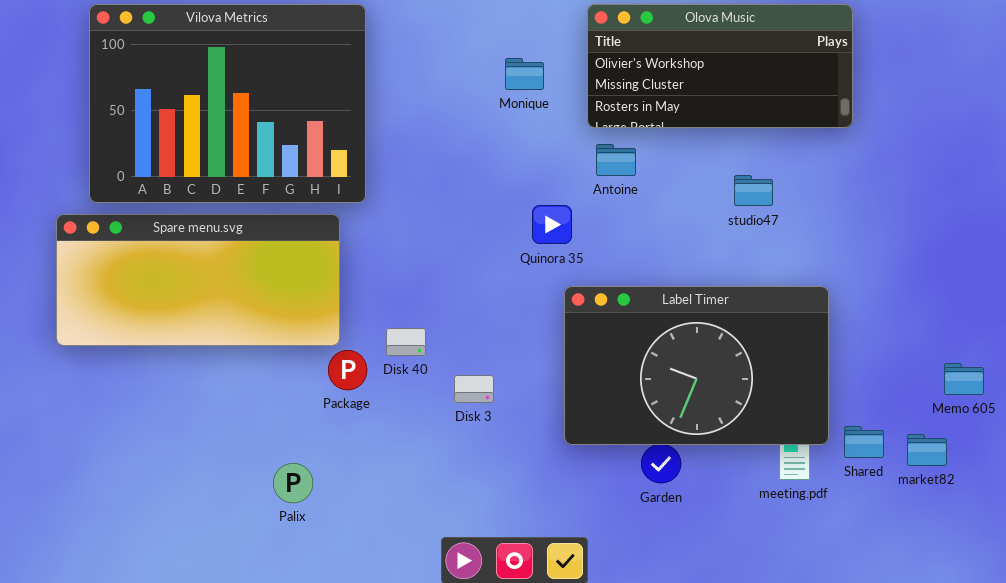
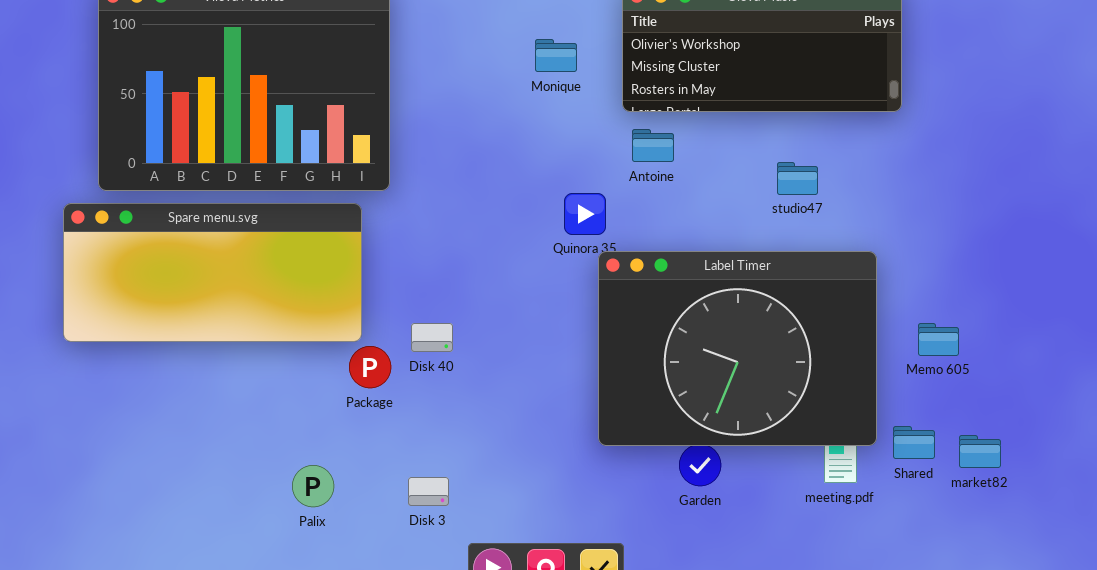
Label Timer: [564,286,829,445] -> [598,251,877,446], resized
Memo 605: [944,363,984,395] -> [918,323,959,356], moved
Disk 3: [454,375,494,403] -> [408,477,449,506], moved

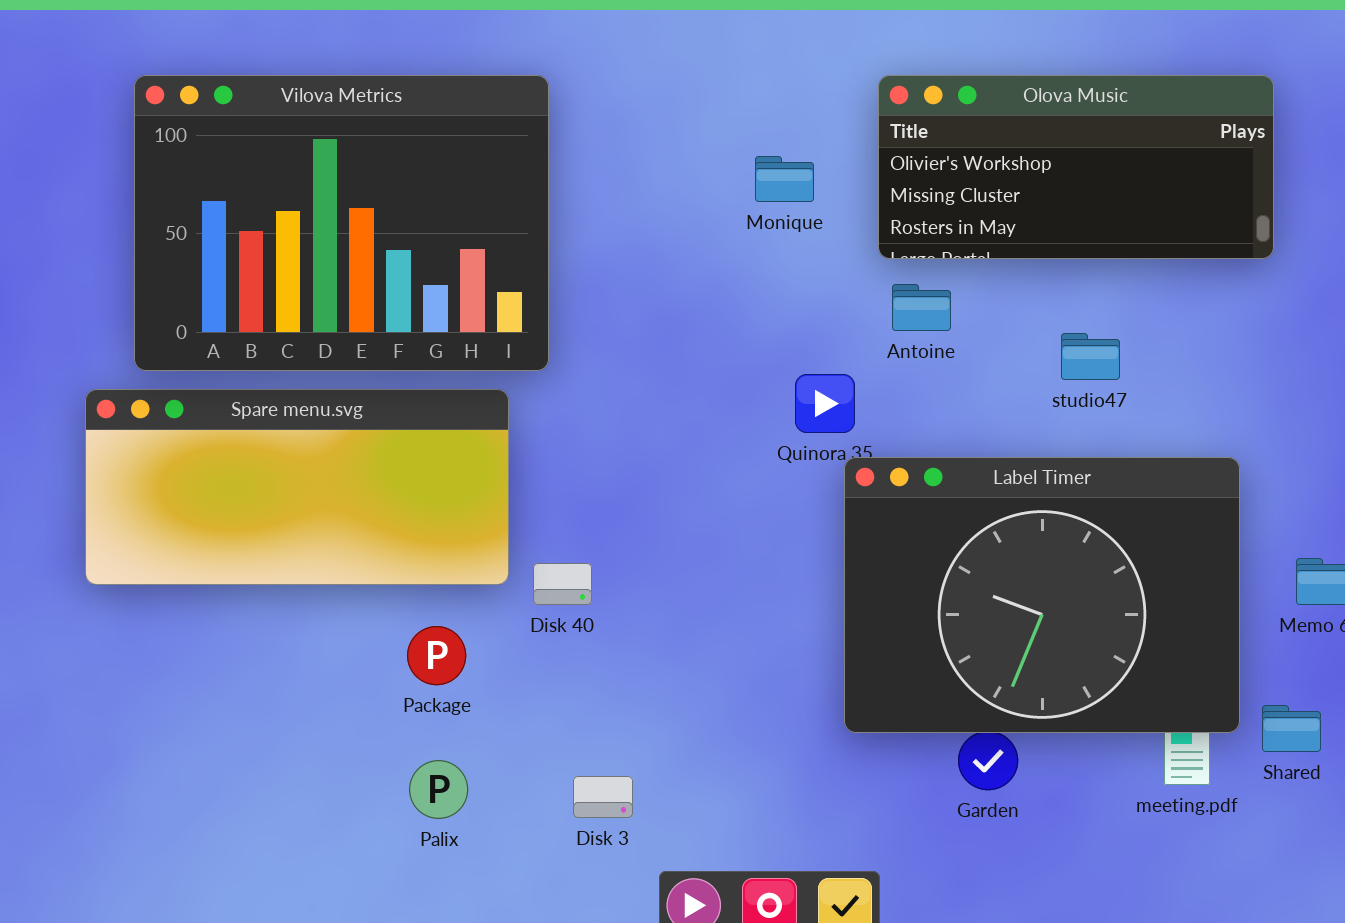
studio47: [777,162,818,195] -> [1061,333,1120,380], moved
Disk 40: [411,323,453,352] -> [533,563,592,605], moved
Package: [349,346,391,388] -> [407,626,466,685], moved

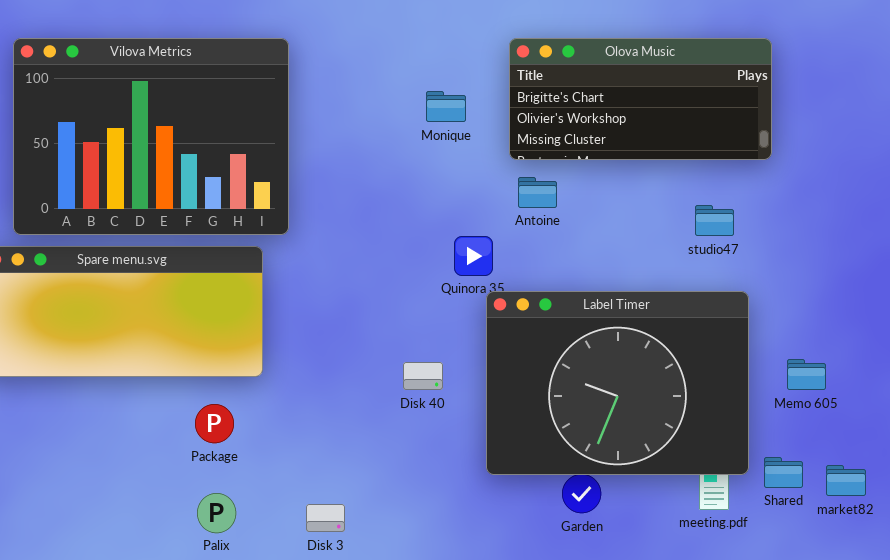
Olova Music: [878,75,1274,259] -> [509,38,772,160], scrolled up 1 row
studio47: [1061,333,1120,380] -> [695,205,734,236], moved
Disk 40: [533,563,592,605] -> [403,362,443,390], moved

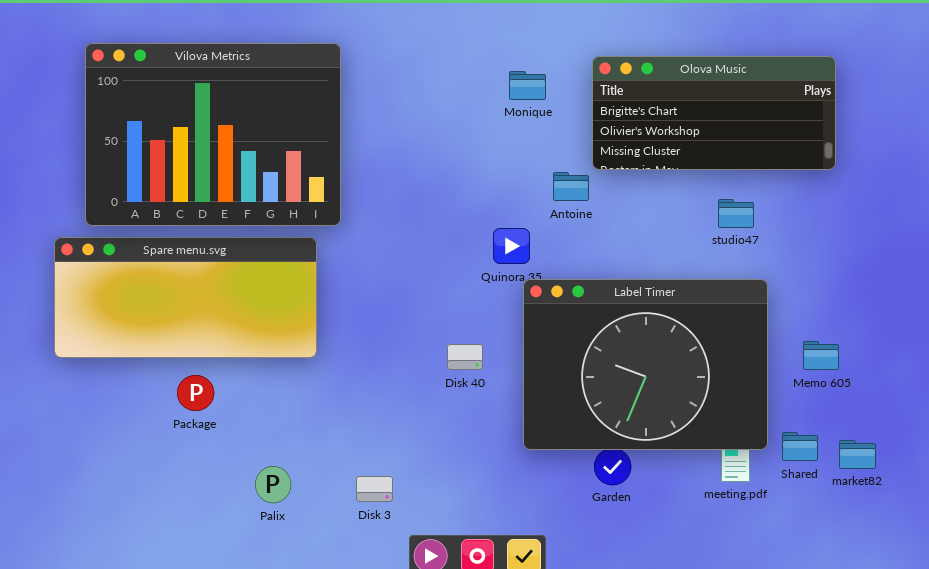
Olova Music: [509,38,772,160] -> [592,56,836,170], moved
Monique: [426,91,466,122] -> [509,71,546,100], moved
Package: [195,404,234,443] -> [177,375,214,411], moved

